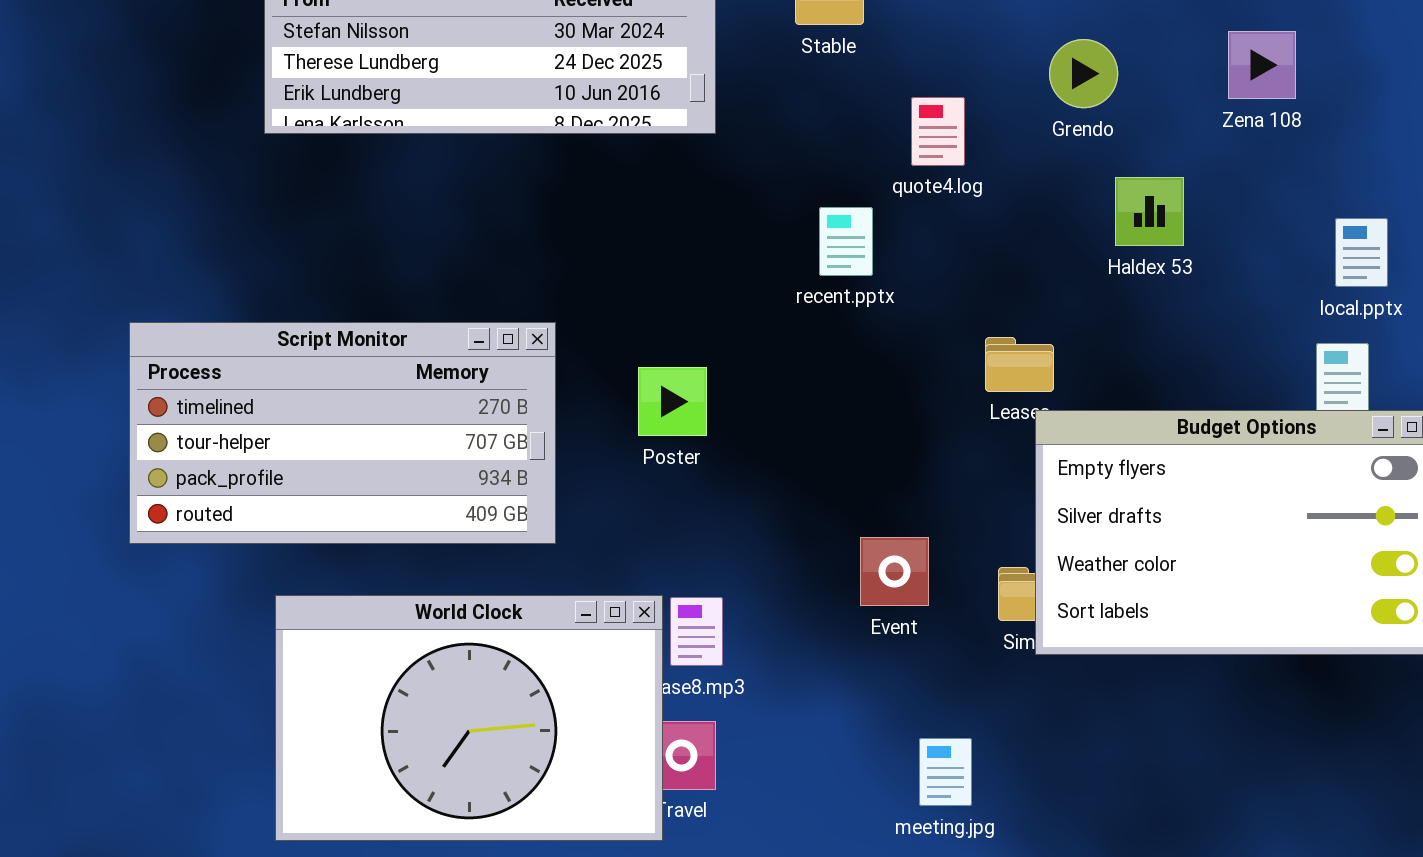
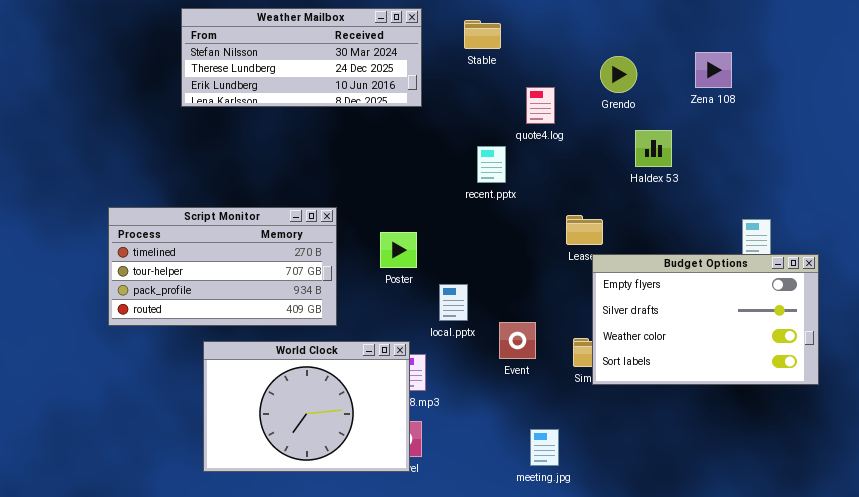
local.pptx: [1335,218,1388,287] -> [439,284,468,321], moved
World Clock: [275,595,663,841] -> [203,341,410,472], moved

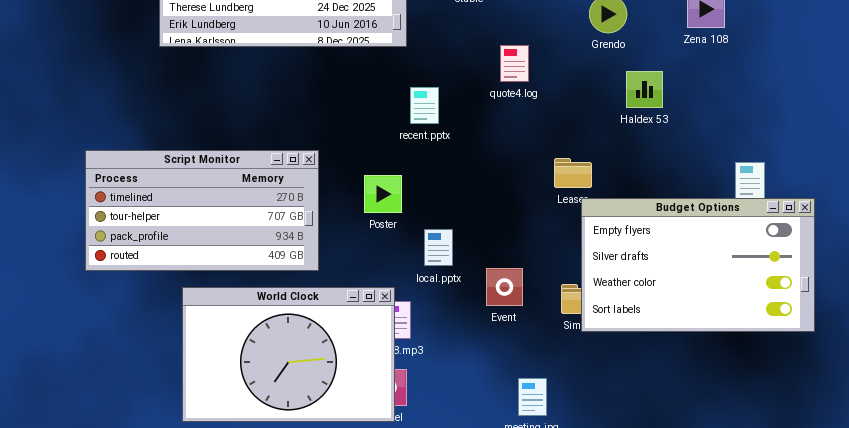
quote4.log: [526,87,555,124] -> [500,45,529,82], moved
recent.pptx: [477,146,506,183] -> [410,87,439,124], moved

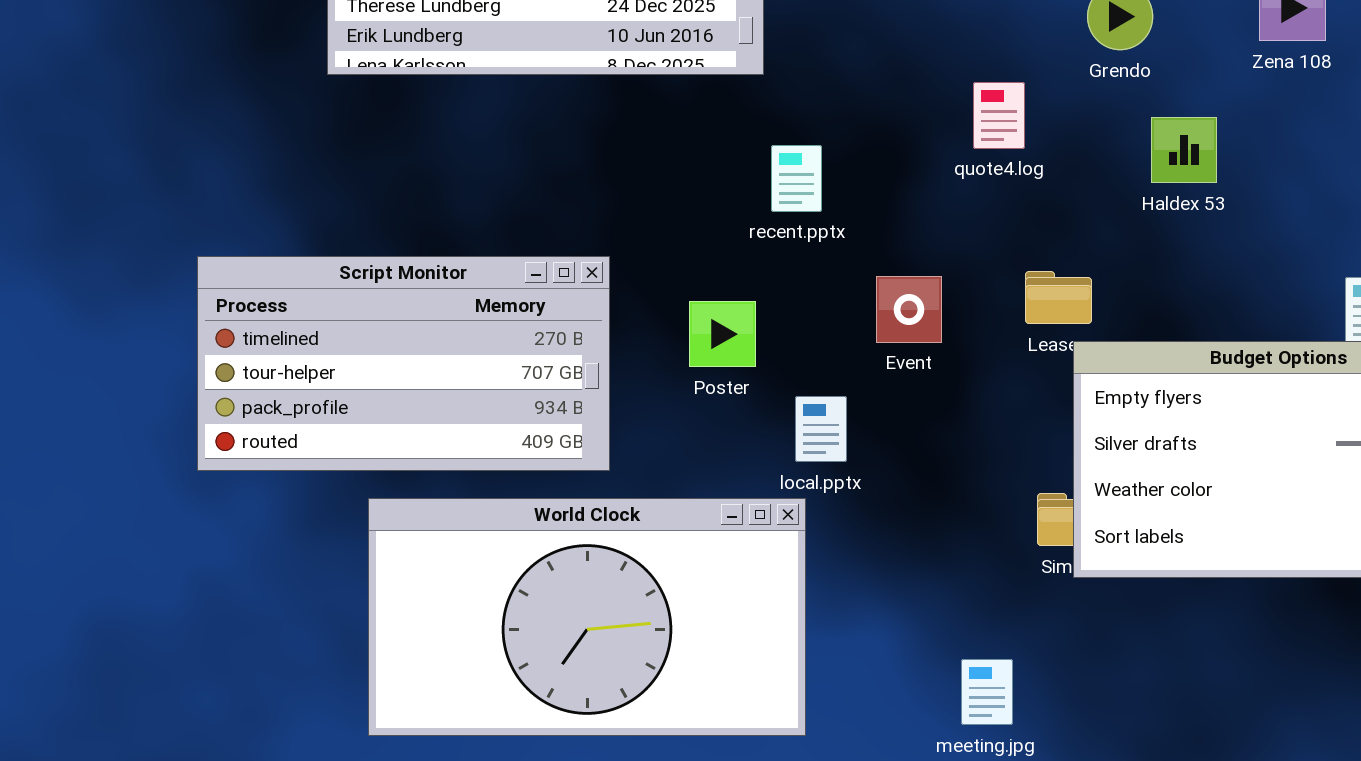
quote4.log: [500,45,529,82] -> [973,82,1025,149], moved
Event: [486,268,523,306] -> [876,276,942,343], moved
World Clock: [182,287,395,422] -> [368,498,806,736], resized

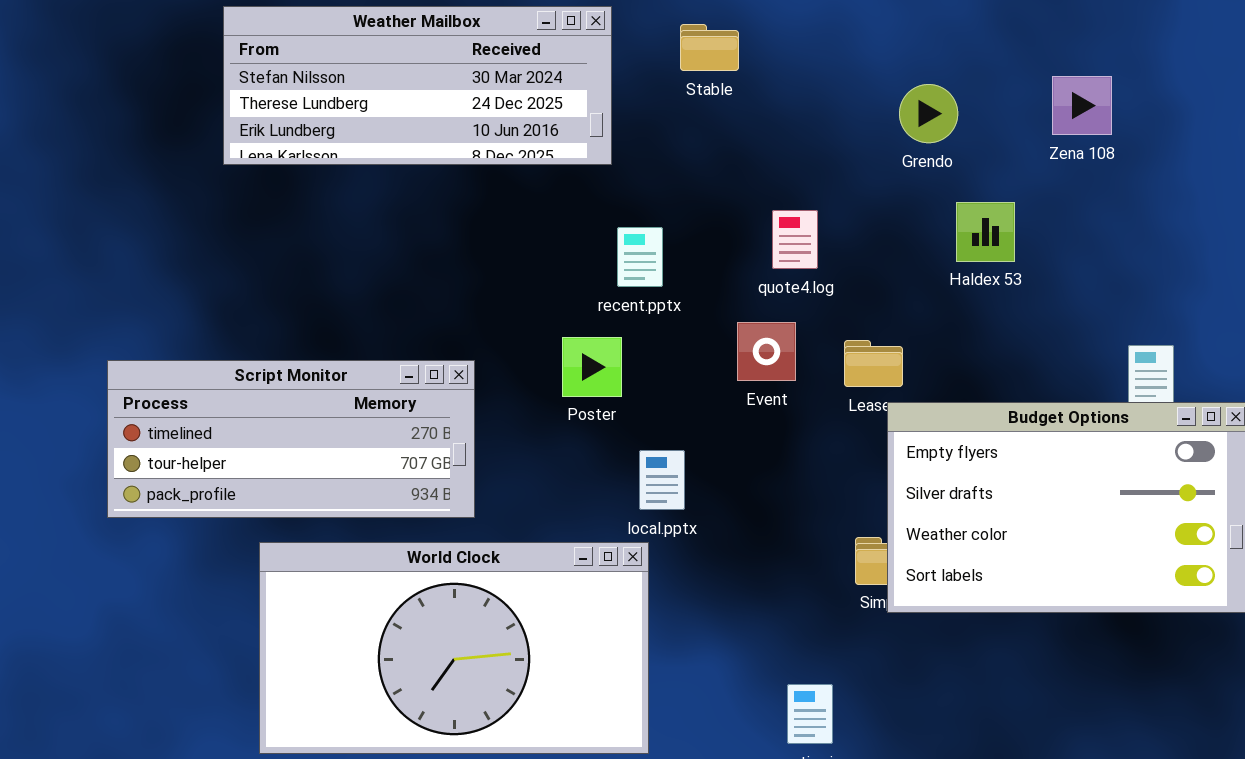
quote4.log: [973,82,1025,149] -> [772,210,818,269], moved
Script Monitor: [197,256,610,471] -> [107,360,475,518], resized
Event: [876,276,942,343] -> [737,322,796,381], moved
Poster: [689,301,756,367] -> [562,337,622,397], moved

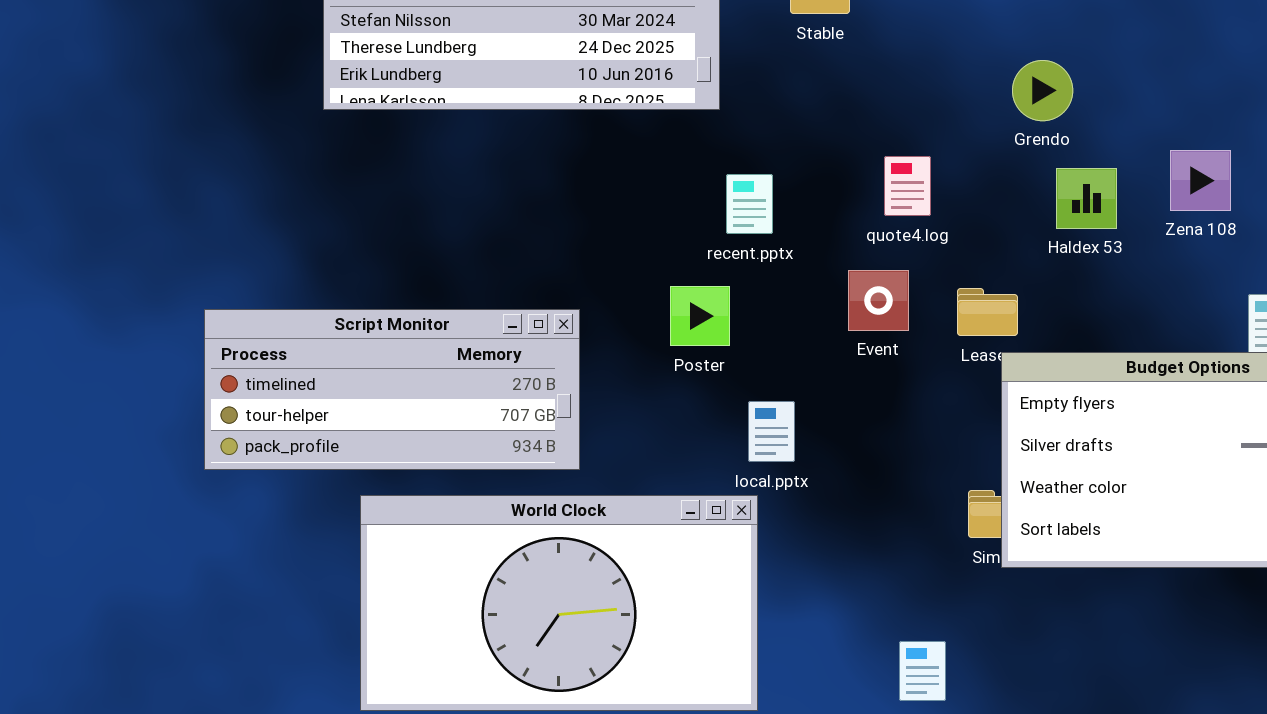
Zena 108: [1052,76,1112,135] -> [1170,150,1231,211], moved
Grendo: [899,84,958,143] -> [1012,60,1073,121], moved
Haldex 53: [956,202,1015,262] -> [1056,168,1117,229], moved

